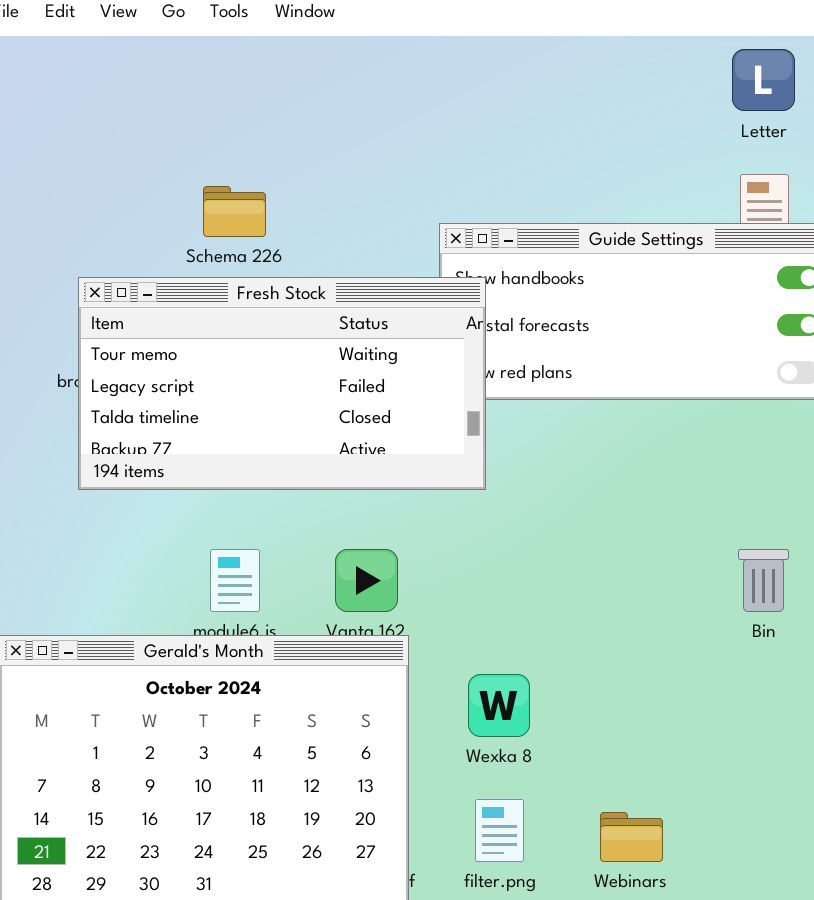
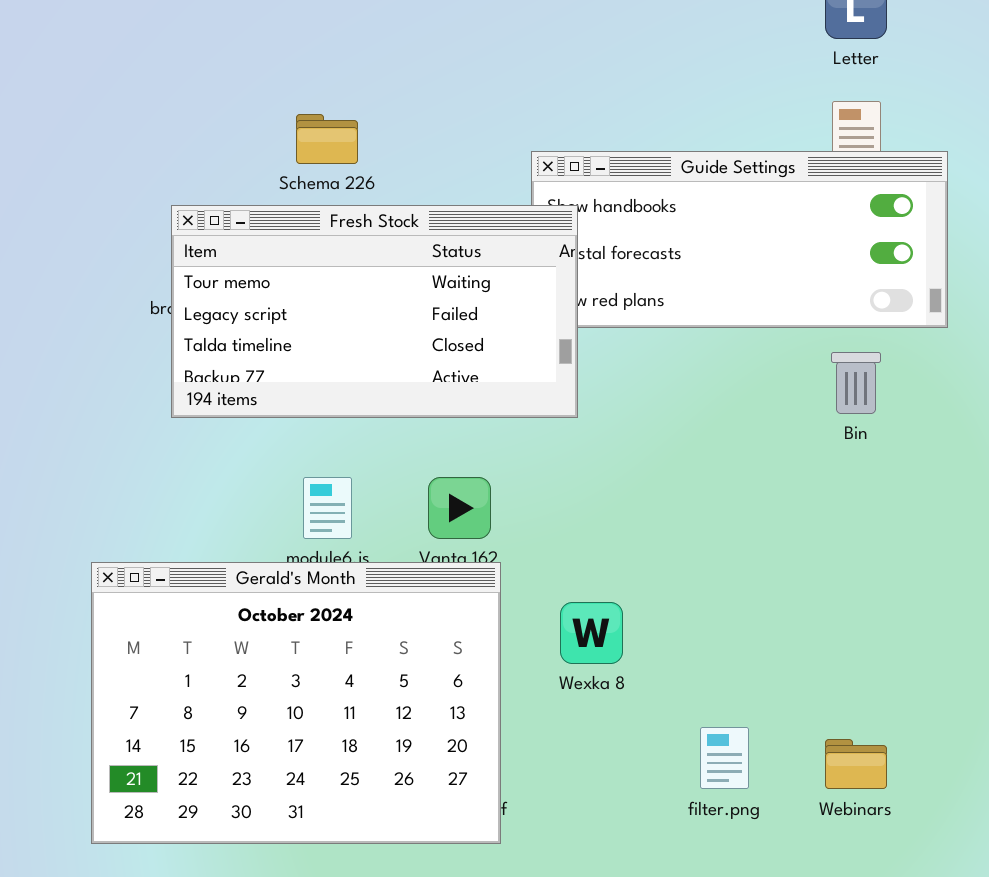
Bin: [738,549,789,612] -> [831,352,881,414], moved
filter.png: [475,799,524,862] -> [700,727,749,789], moved
Webinars: [600,812,663,862] -> [825,739,887,789], moved

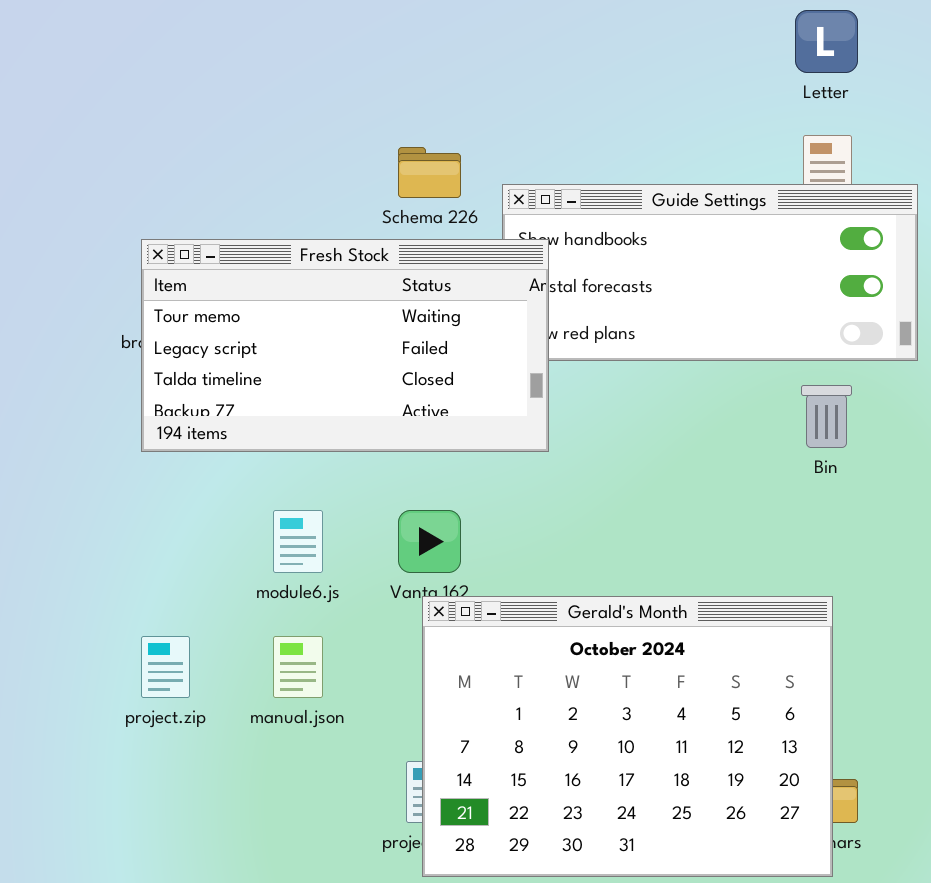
Schema 226: [296,114,358,164] -> [398,147,461,198], moved
Gerald's Month: [91,562,501,844] -> [422,596,833,877], moved

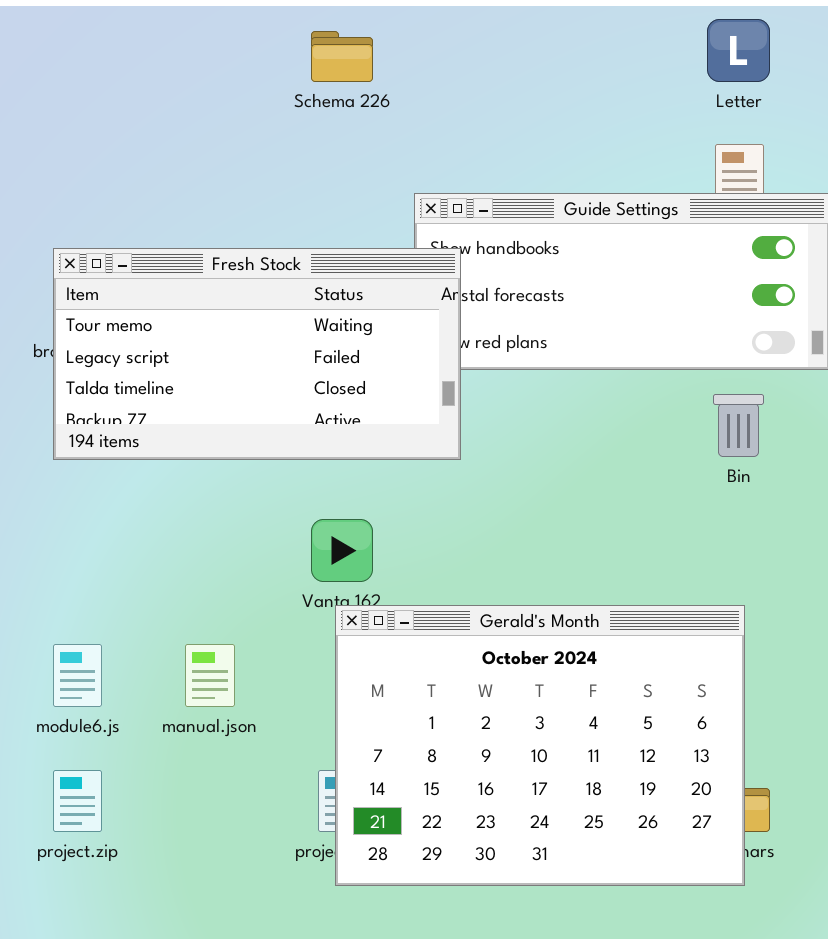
Schema 226: [398,147,461,198] -> [311,31,373,82], moved
module6.js: [273,510,323,573] -> [53,644,102,707], moved
project.zip: [141,636,190,698] -> [53,770,102,832], moved

